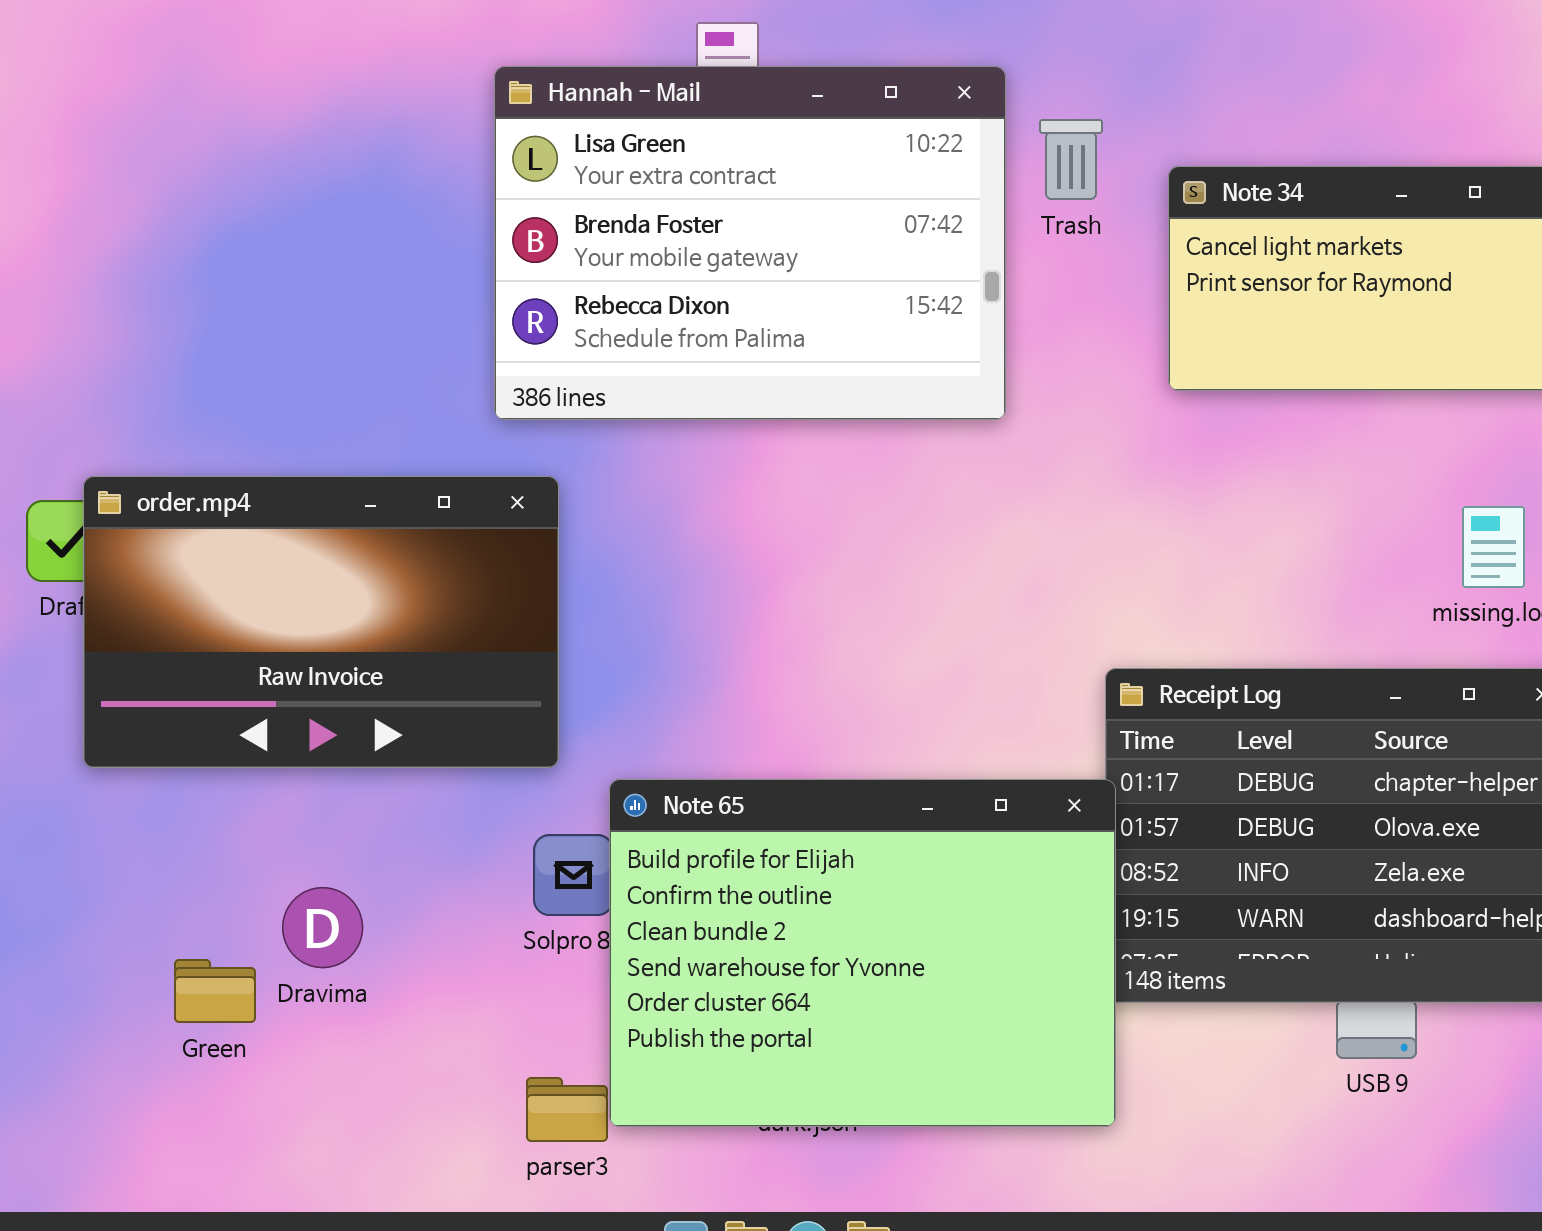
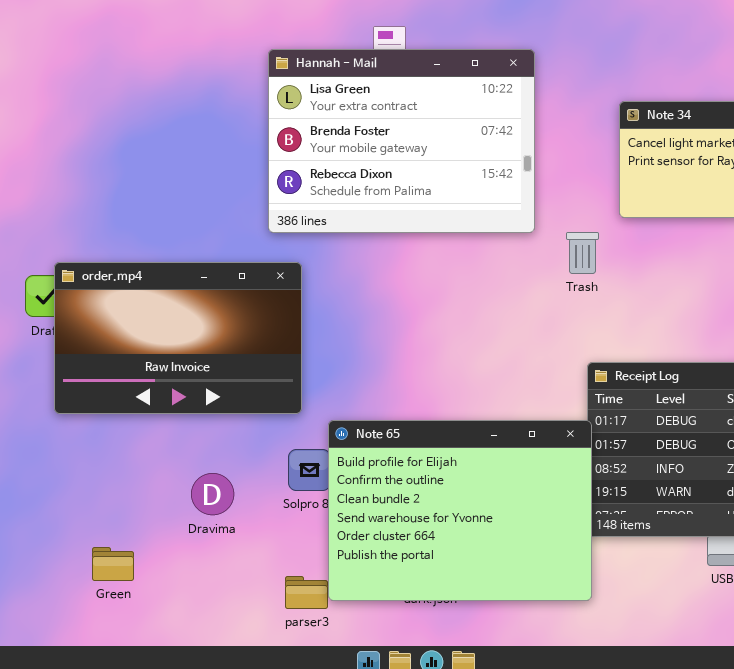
Trash: [1039,119,1103,200] -> [566,232,599,274], moved
Dravima: [282,887,363,968] -> [191,473,234,515], moved
Green: [174,959,256,1023] -> [92,547,134,581], moved

